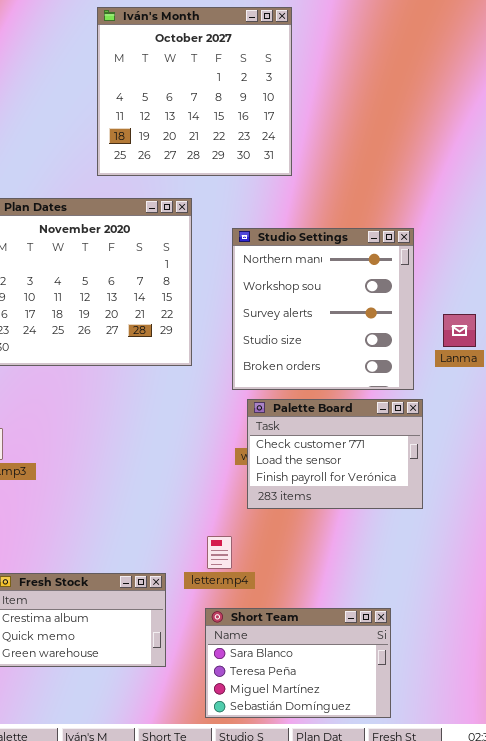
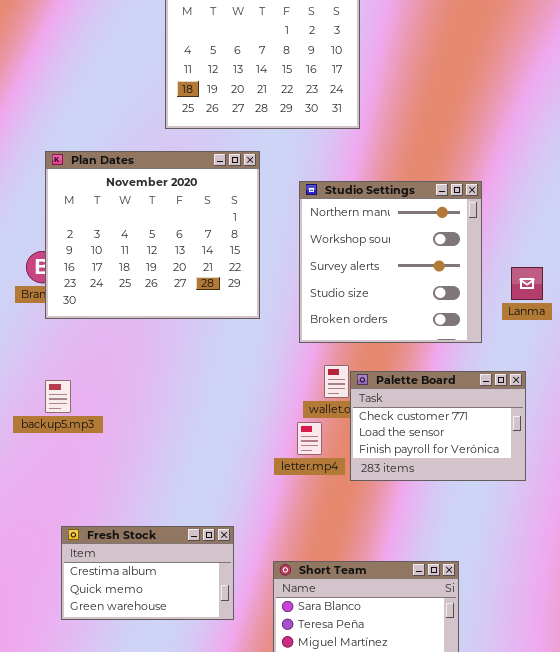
Palette Board: [247,399,423,509] -> [350,371,526,481], moved
letter.mp4: [207,536,232,569] -> [297,422,322,455], moved

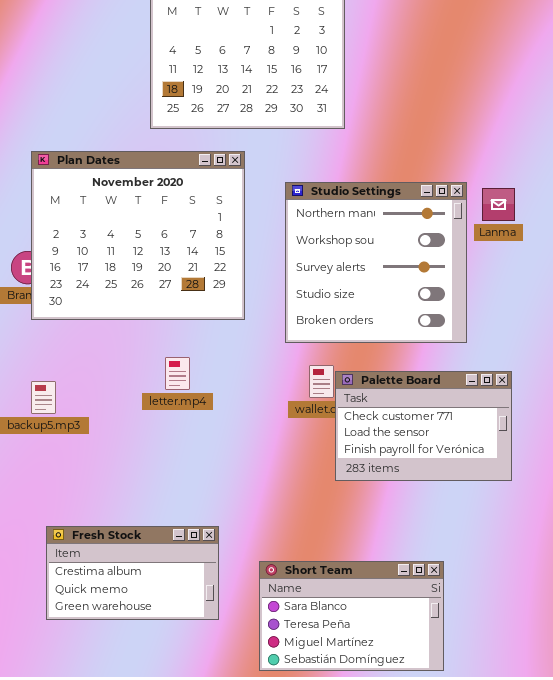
Lanma: [511,267,543,300] -> [482,188,515,221], moved
letter.mp4: [297,422,322,455] -> [165,357,190,390], moved

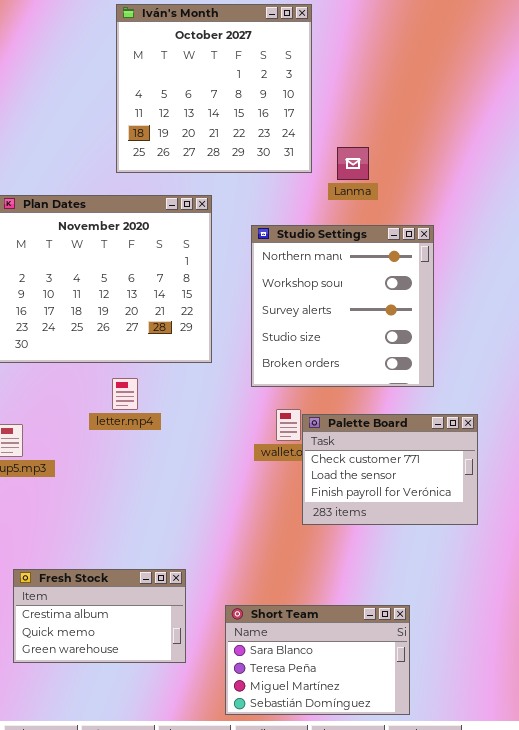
Lanma: [482,188,515,221] -> [337,147,369,180], moved
letter.mp4: [165,357,190,390] -> [112,378,138,410], moved

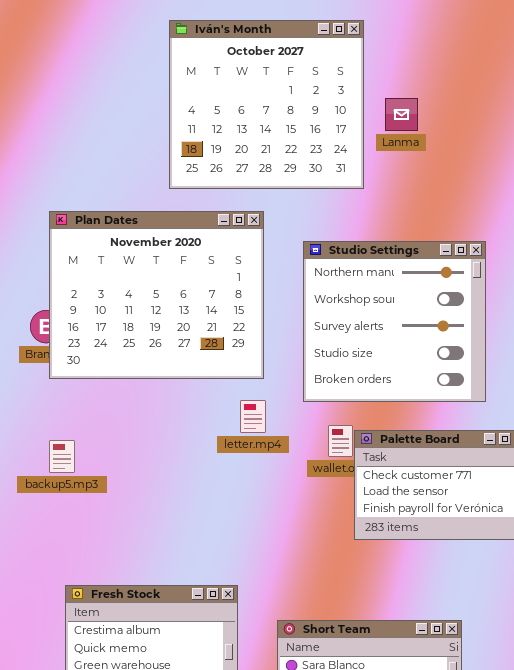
Lanma: [337,147,369,180] -> [385,98,418,131], moved
letter.mp4: [112,378,138,410] -> [240,400,266,433], moved

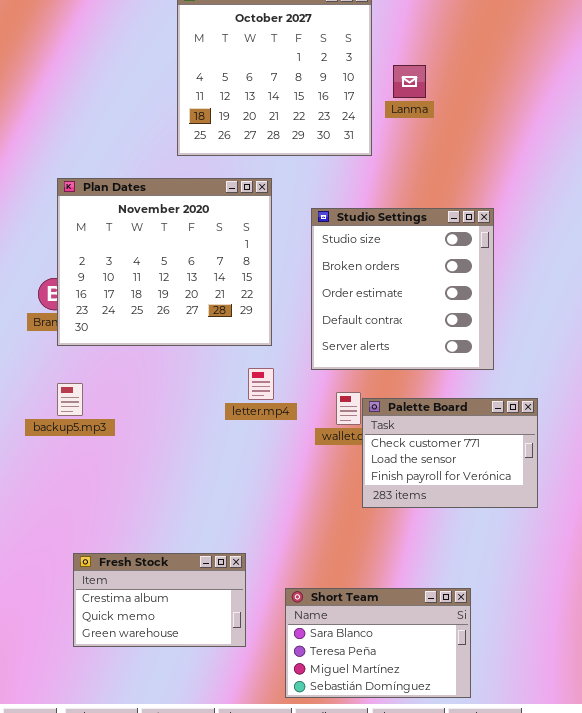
Studio Settings: [303,241,486,402] -> [311,208,494,370], scrolled down 3 rows
backup5.mp3: [49,440,75,473] -> [57,383,83,416], moved

